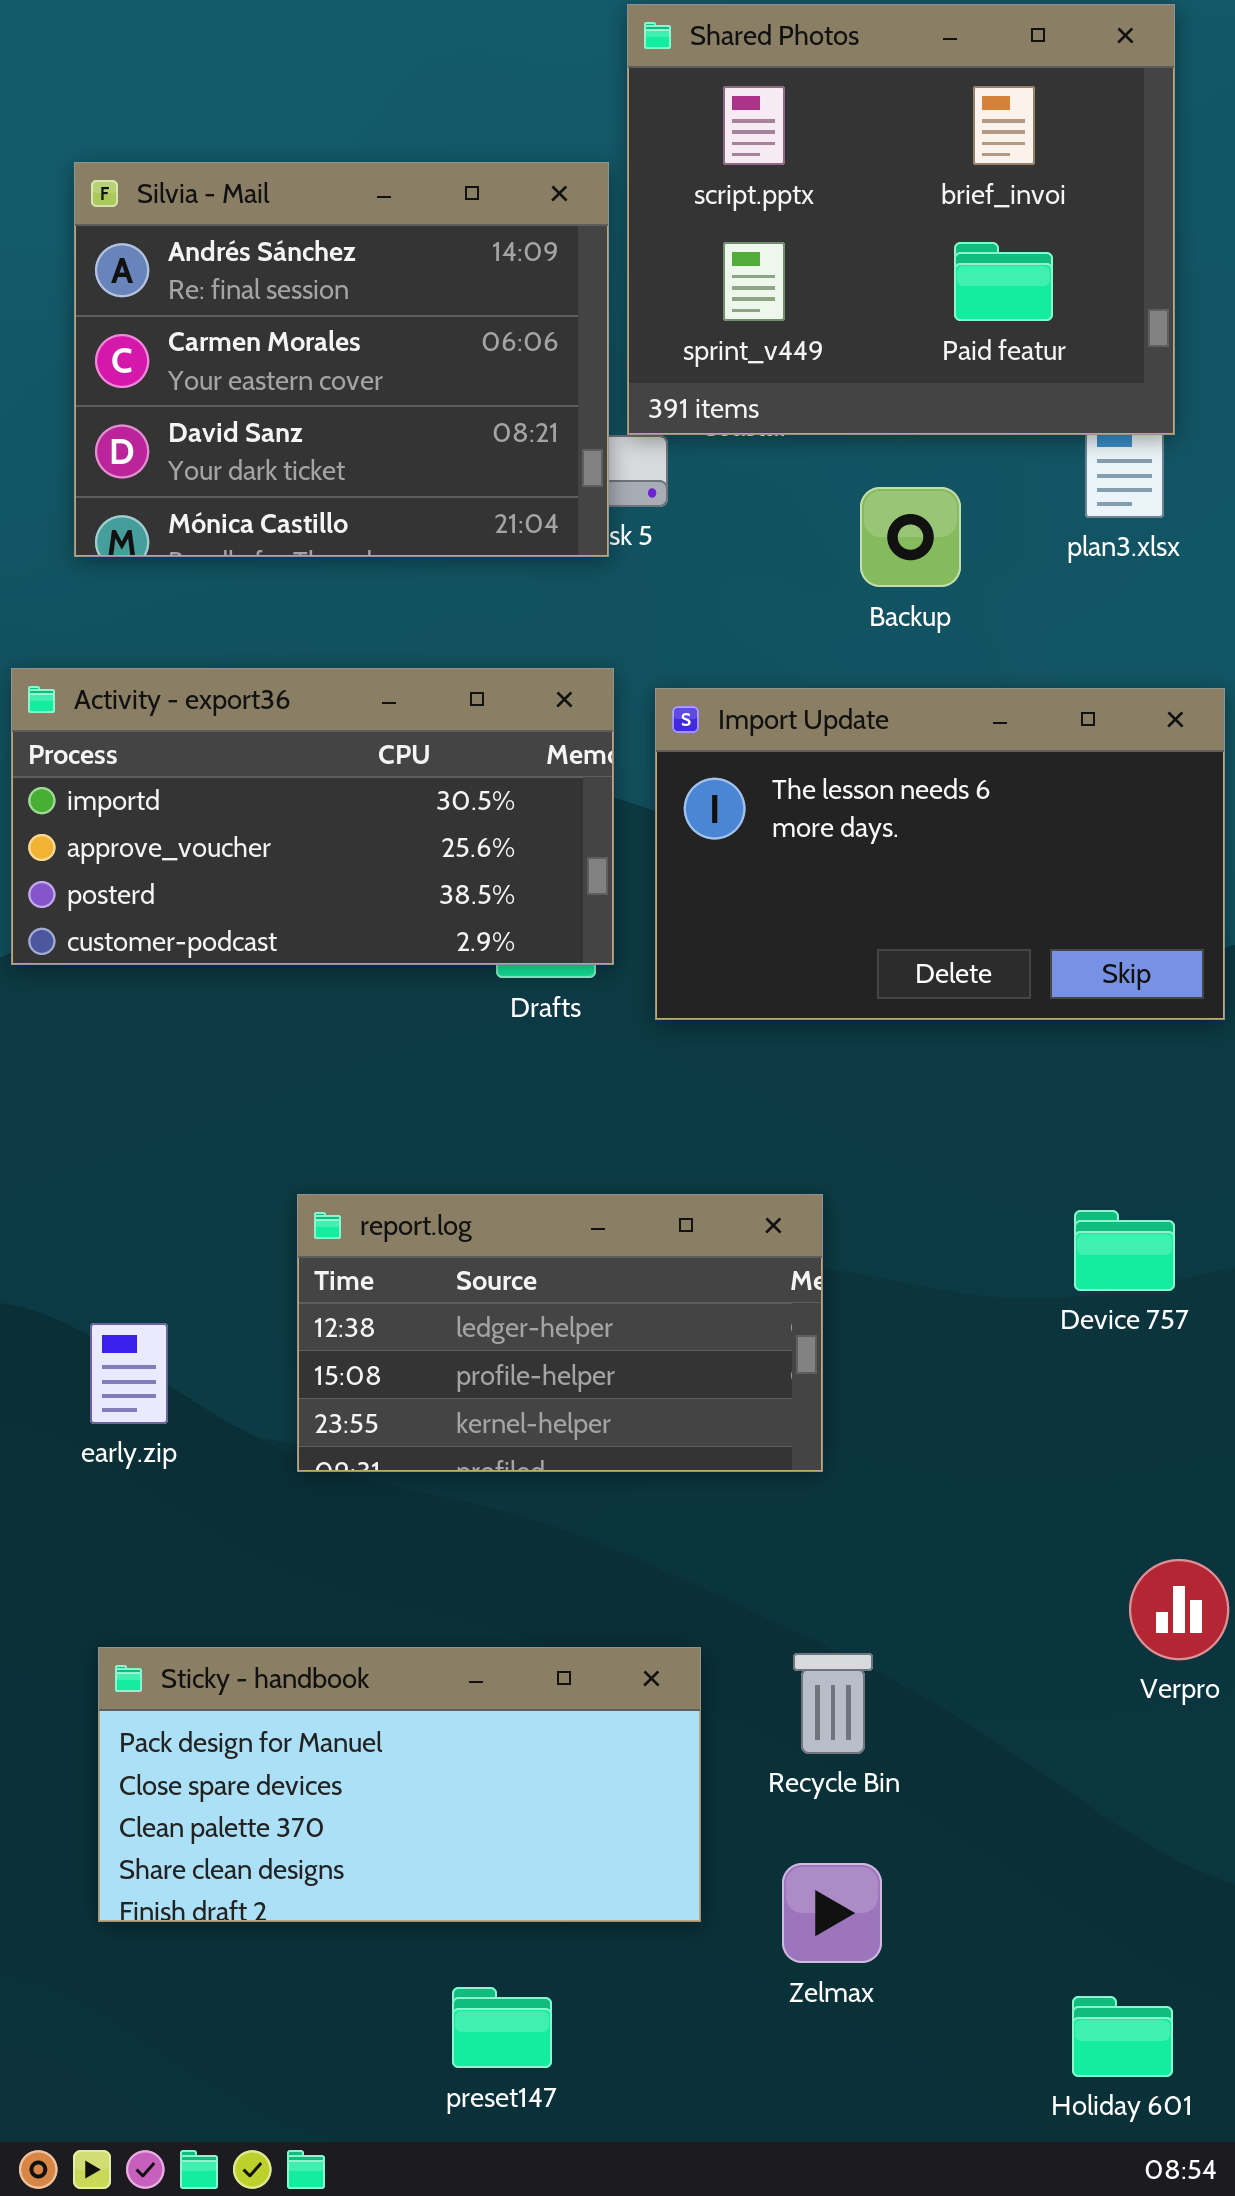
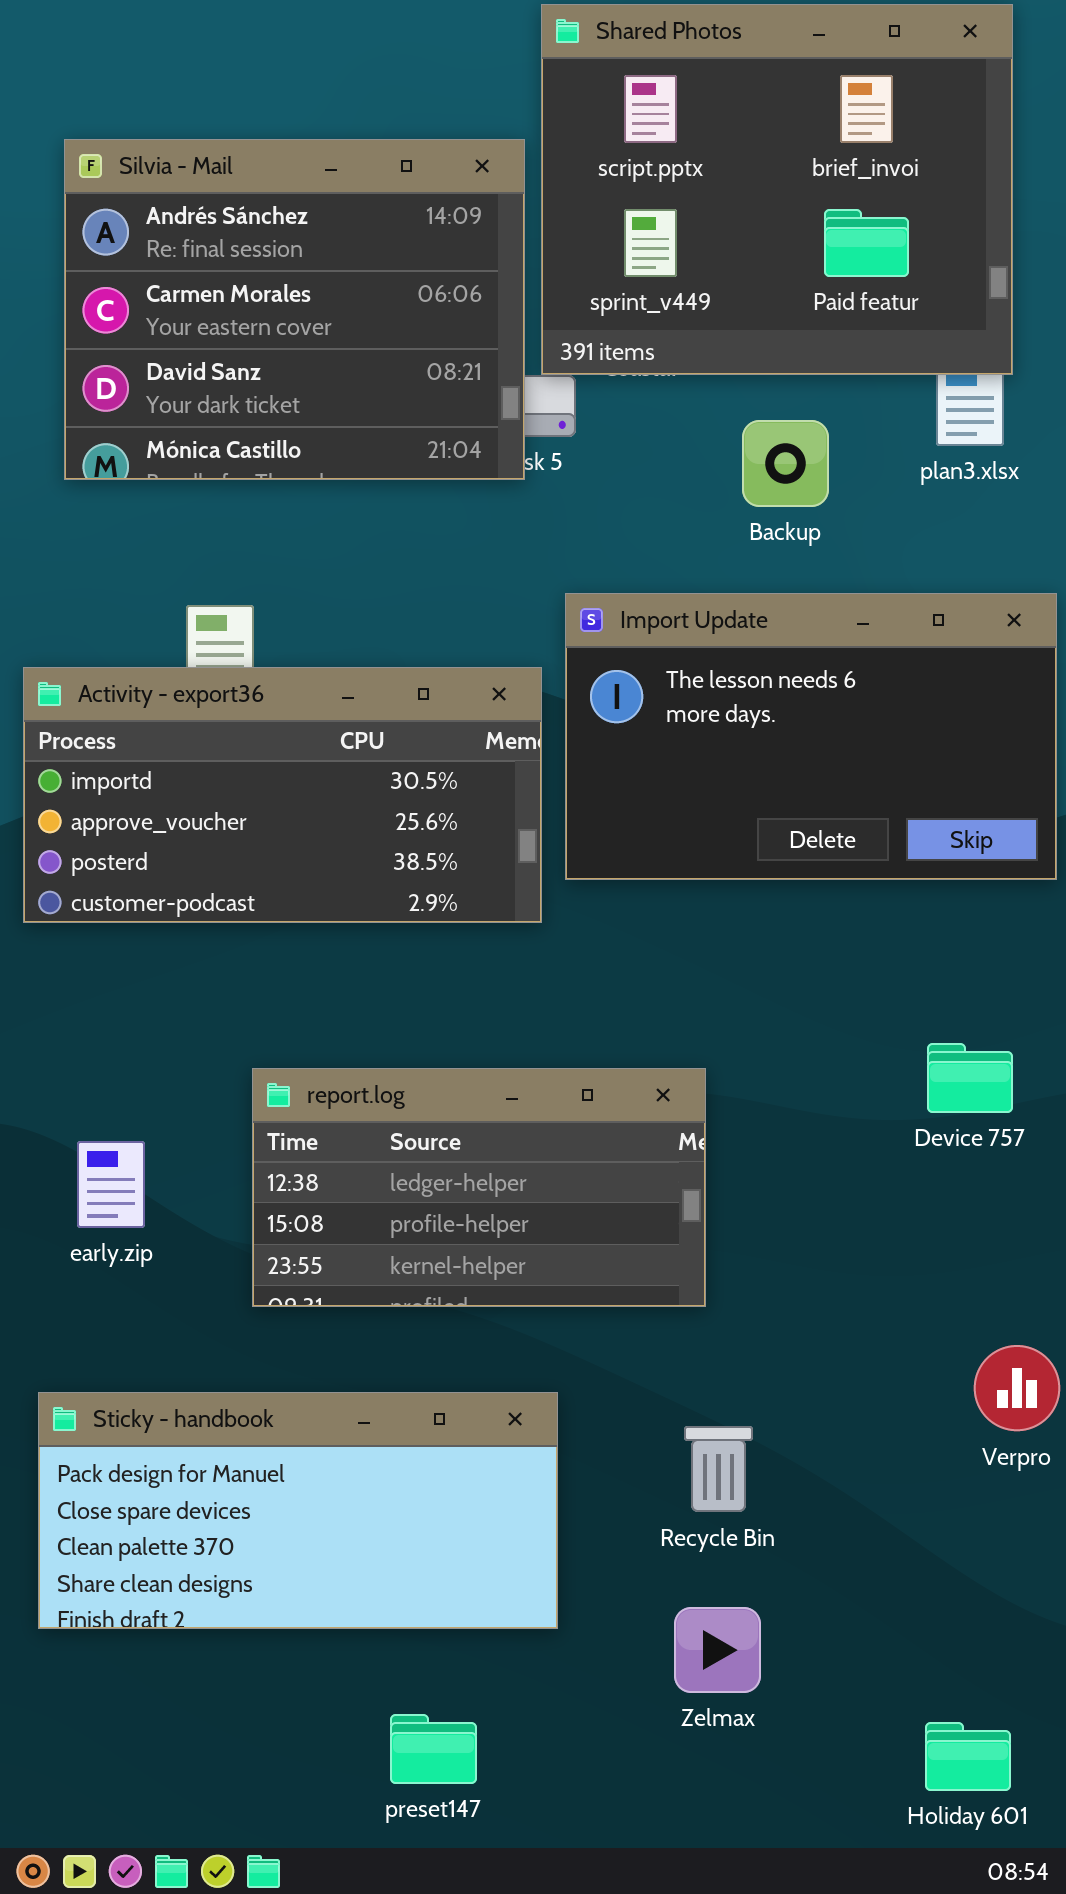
Activity - export36: [11,668,614,965] -> [23,667,542,923], moved
report.log: [297,1194,823,1472] -> [252,1068,706,1307], moved
Sticky - handbook: [98,1647,701,1922] -> [38,1392,558,1629], moved

